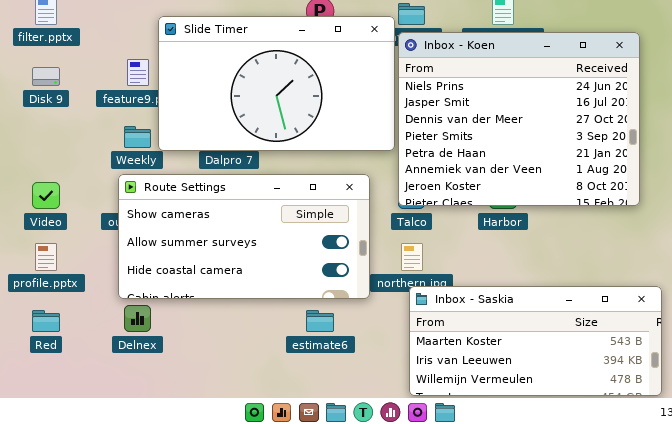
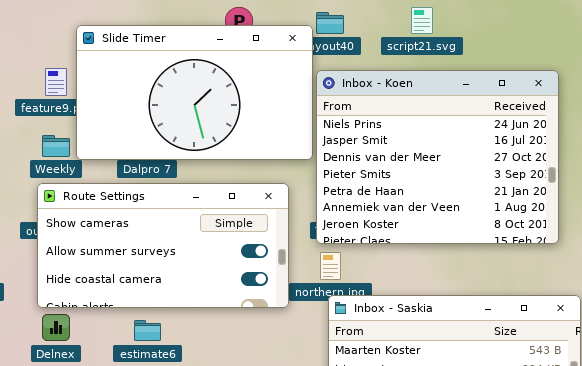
Inbox - Koen: [398,32,640,206] -> [316,70,559,244], moved
estimate6: [306,310,334,332] -> [134,320,161,341], moved

